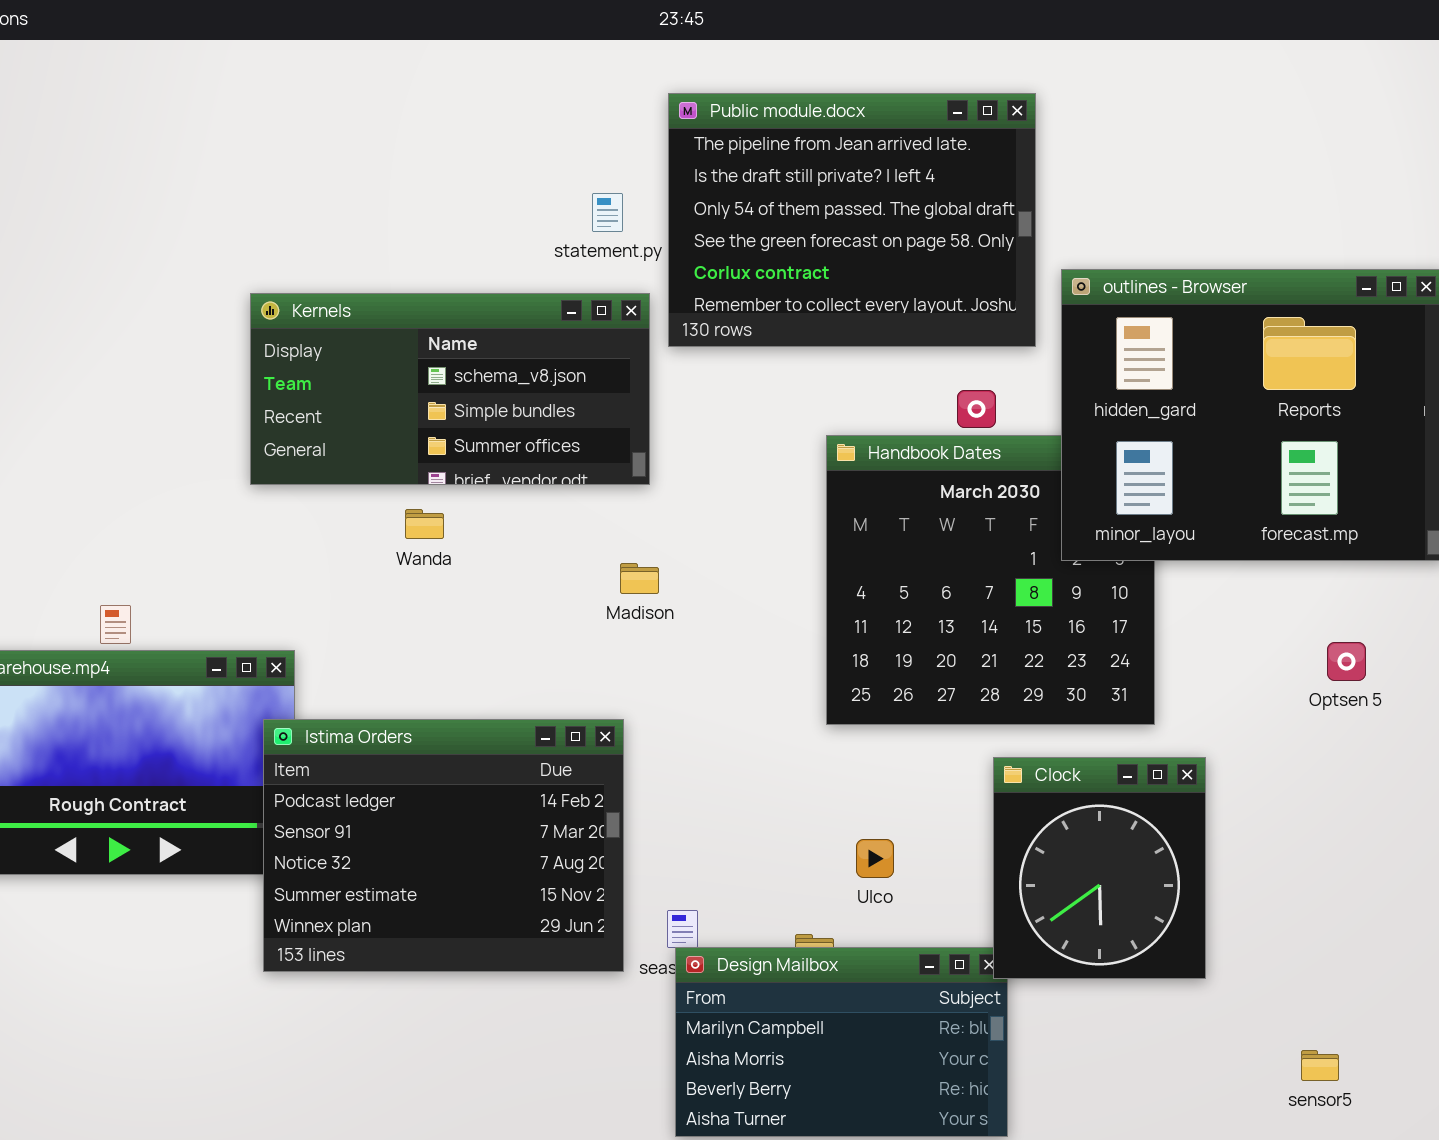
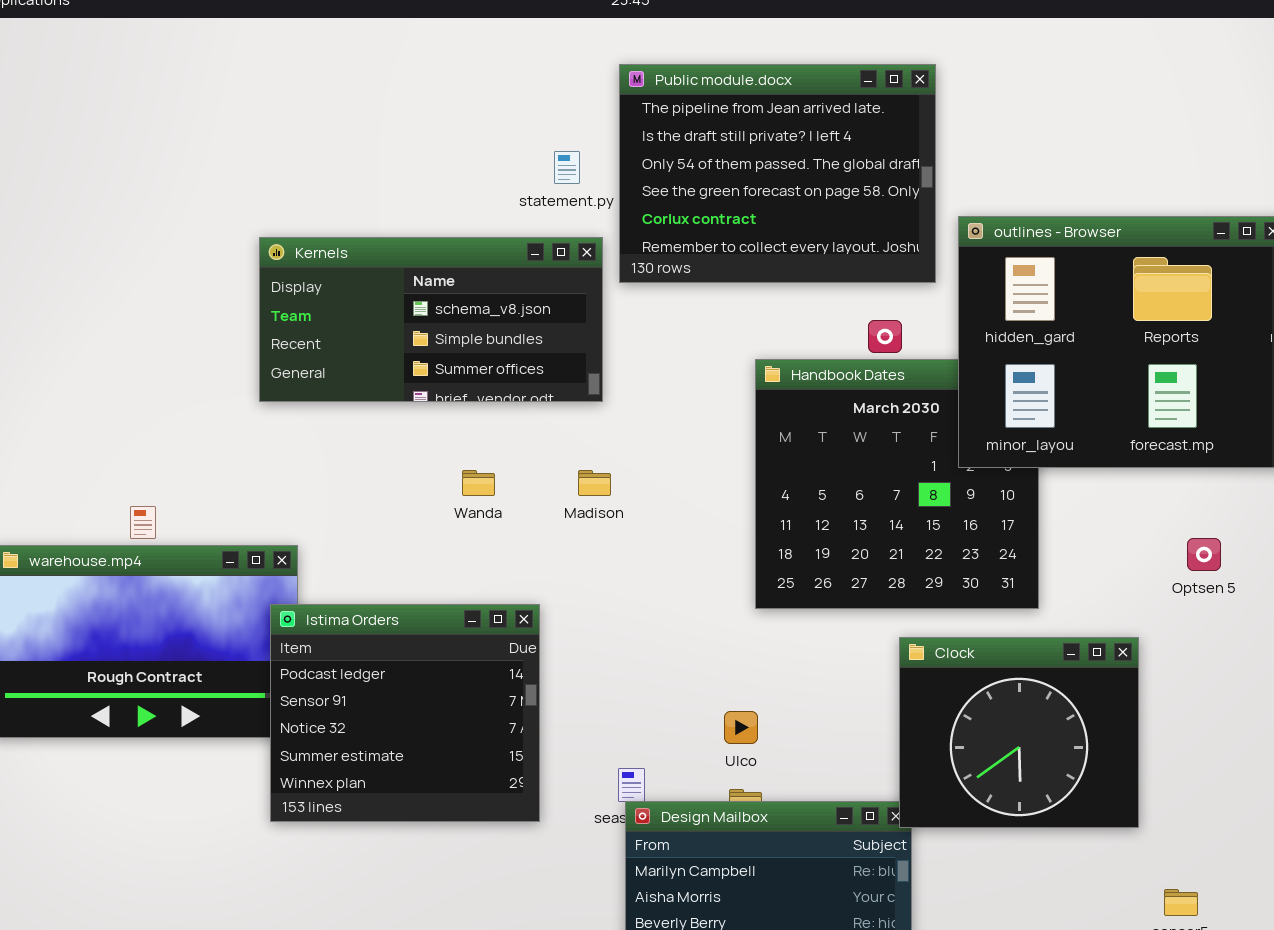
Wanda: [405,509,444,539] -> [462,470,495,496], moved
Istima Orders: [263,719,624,972] -> [270,604,540,822], resized
Clock: [993,757,1206,979] -> [899,637,1139,828], resized
Ulco: [856,839,894,878] -> [724,711,758,744], moved

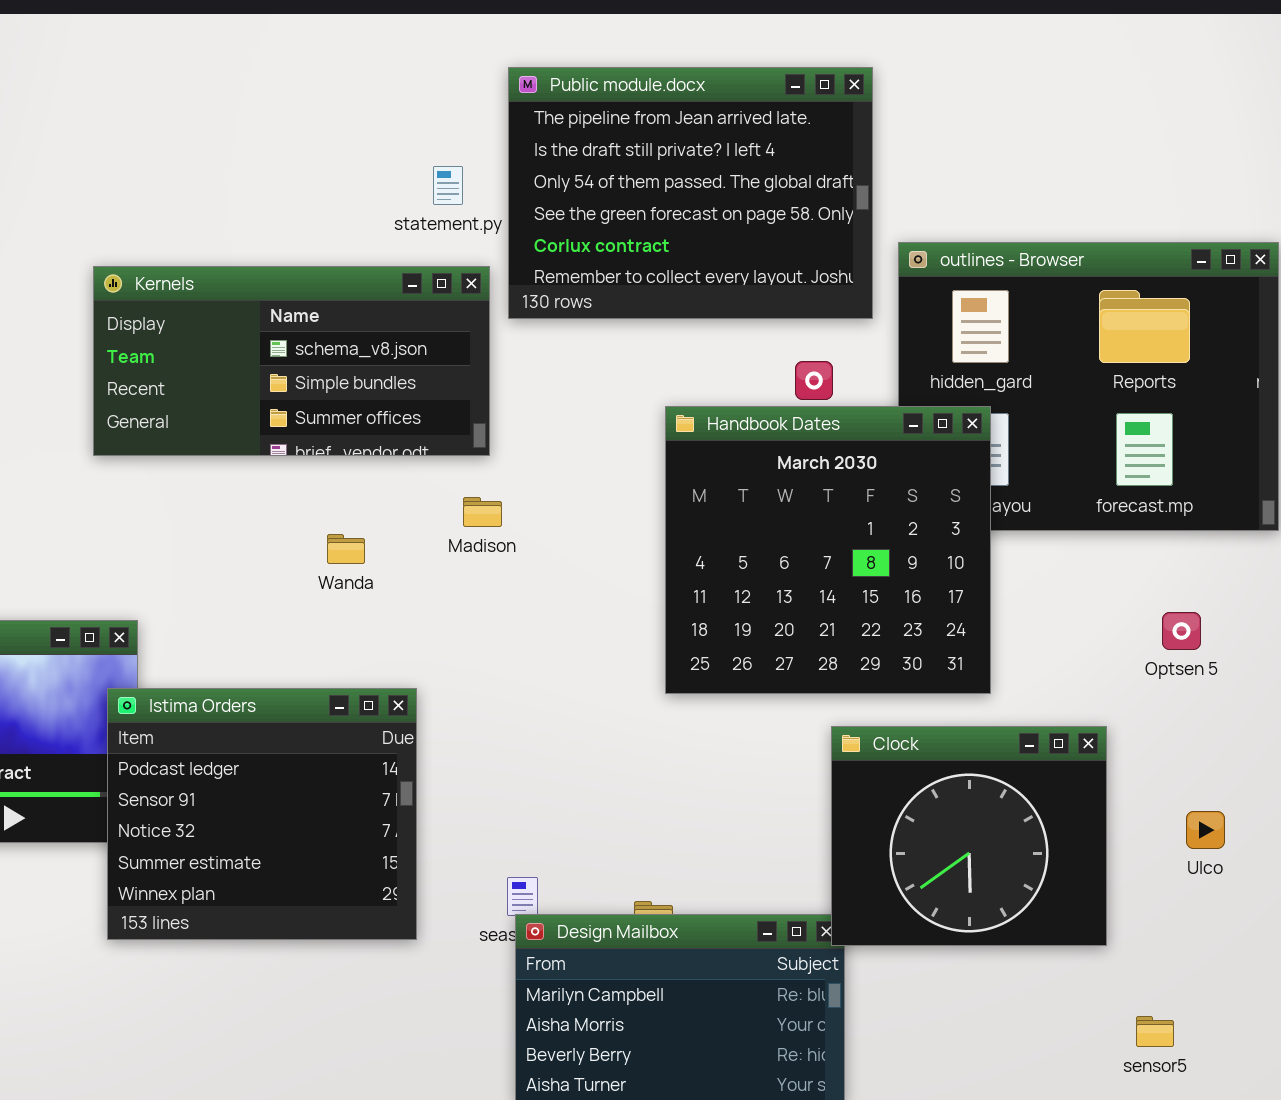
Handbook Dates: [755,359,1039,609] -> [665,406,991,694], raised
Madison: [578,470,611,496] -> [463,497,502,527], moved
Ulco: [724,711,758,744] -> [1186,811,1225,849], moved

